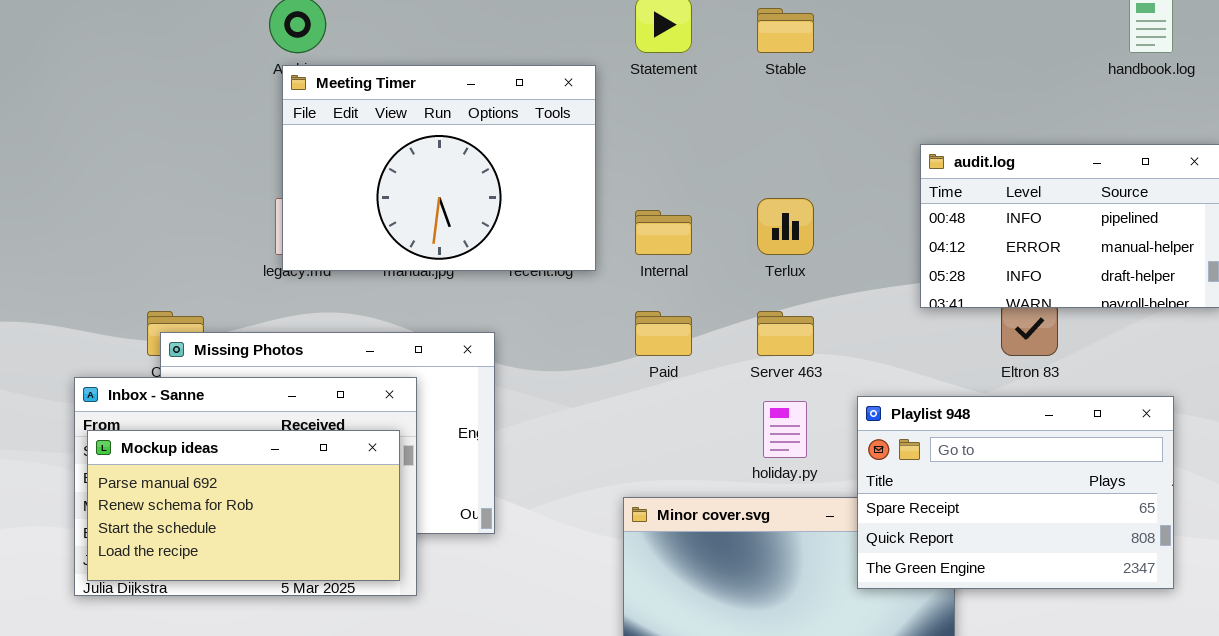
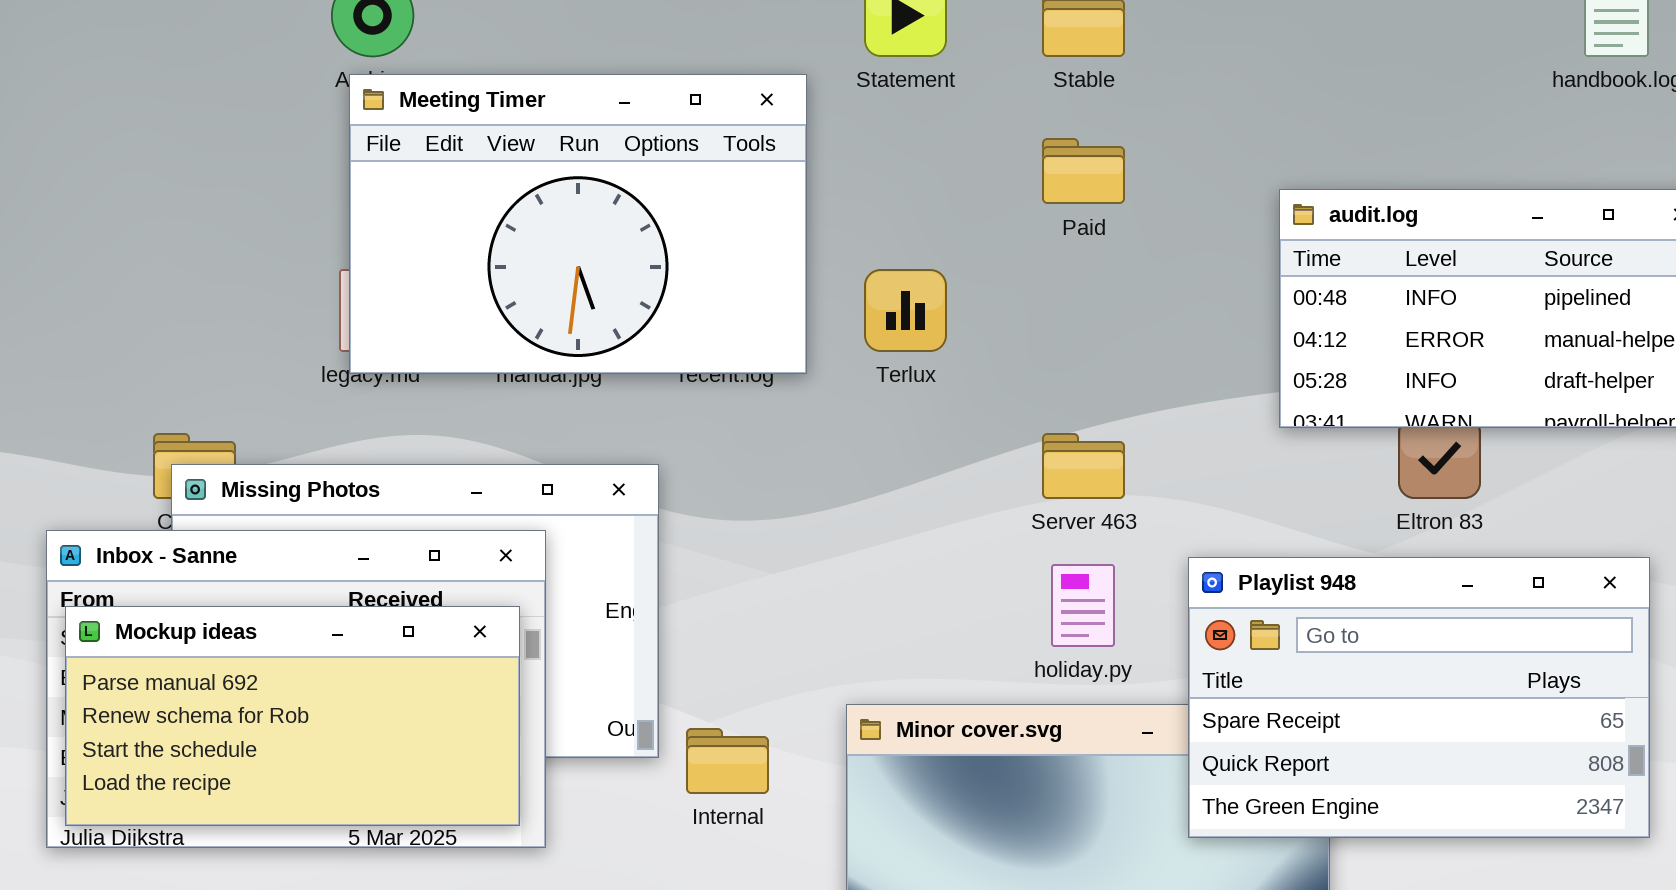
Terlux: [757,198,814,255] -> [864,269,947,352], moved
Internal: [635,210,692,255] -> [686,728,769,794], moved
Paid: [635,311,692,356] -> [1042,138,1125,204], moved

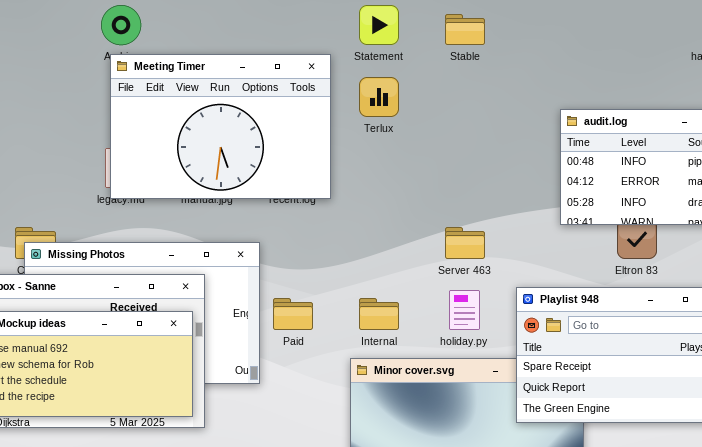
Paid: [1042,138,1125,204] -> [273,298,313,330], moved
Terlux: [864,269,947,352] -> [359,77,399,117], moved
Internal: [686,728,769,794] -> [359,298,399,330], moved

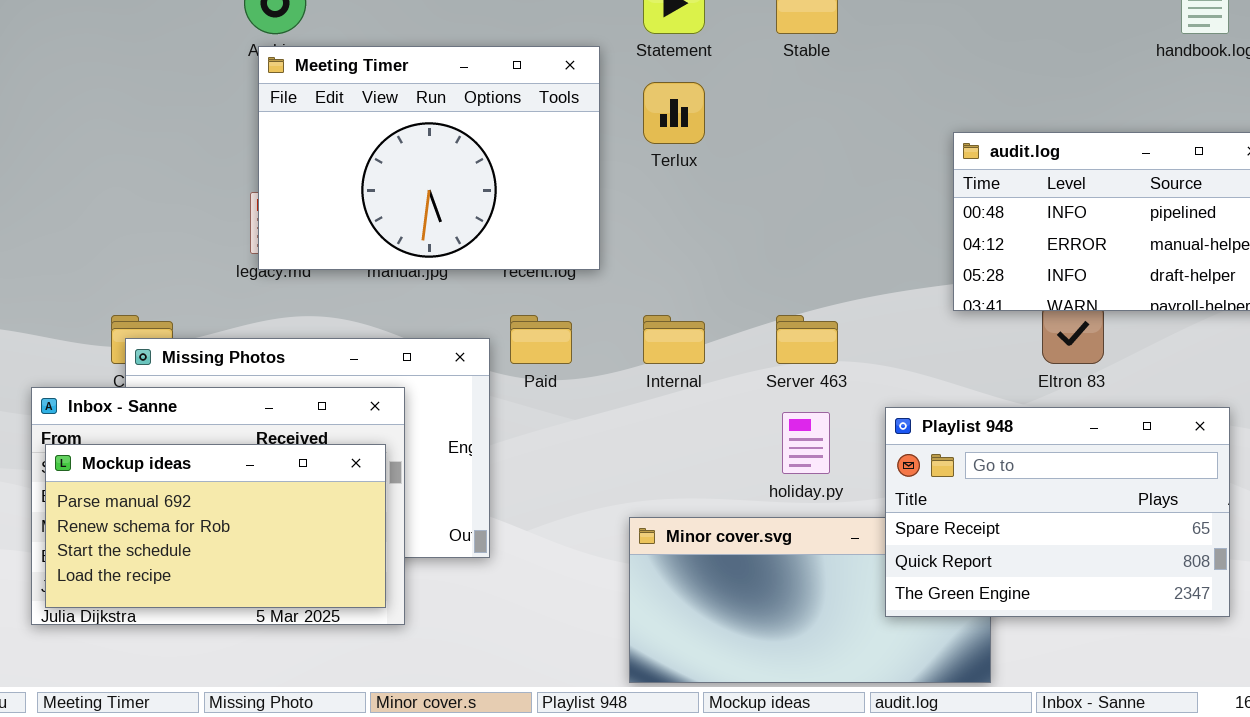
Paid: [273,298,313,330] -> [510,315,572,364], moved
Internal: [359,298,399,330] -> [643,315,705,364], moved

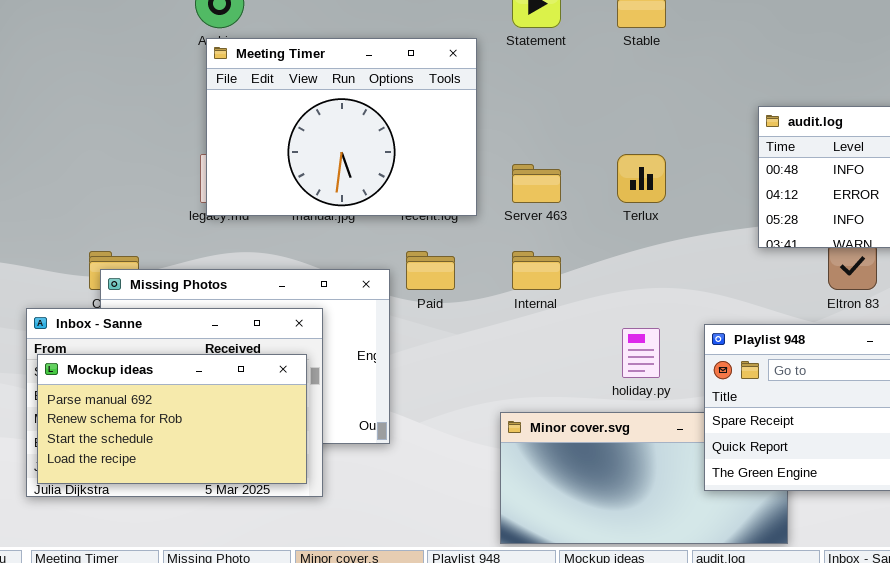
Terlux: [643,82,705,144] -> [617,154,666,203], moved
Server 463: [776,315,838,364] -> [512,164,561,203], moved

